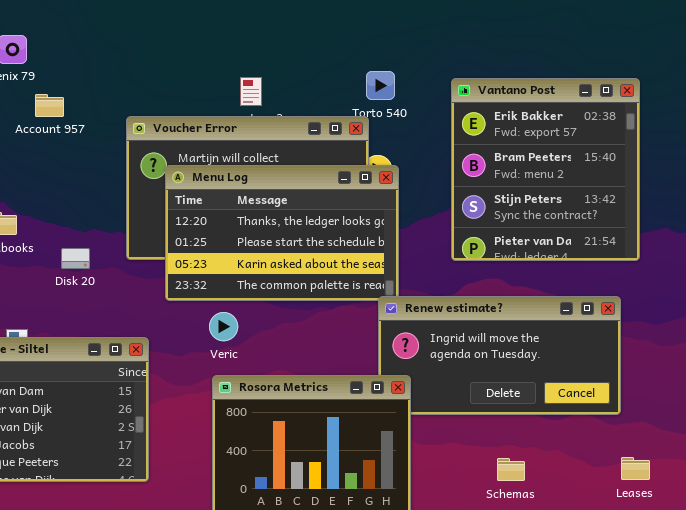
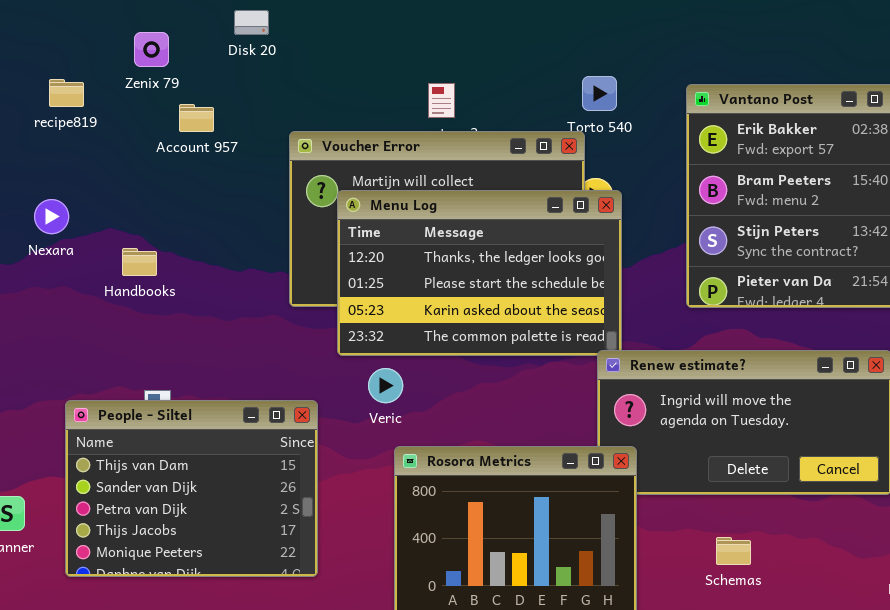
Disk 20: [61,248,90,269] -> [234,10,269,35], moved
Veric: [209,312,238,341] -> [368,368,403,403], moved
Schemas: [497,458,525,481] -> [716,537,751,565], moved

